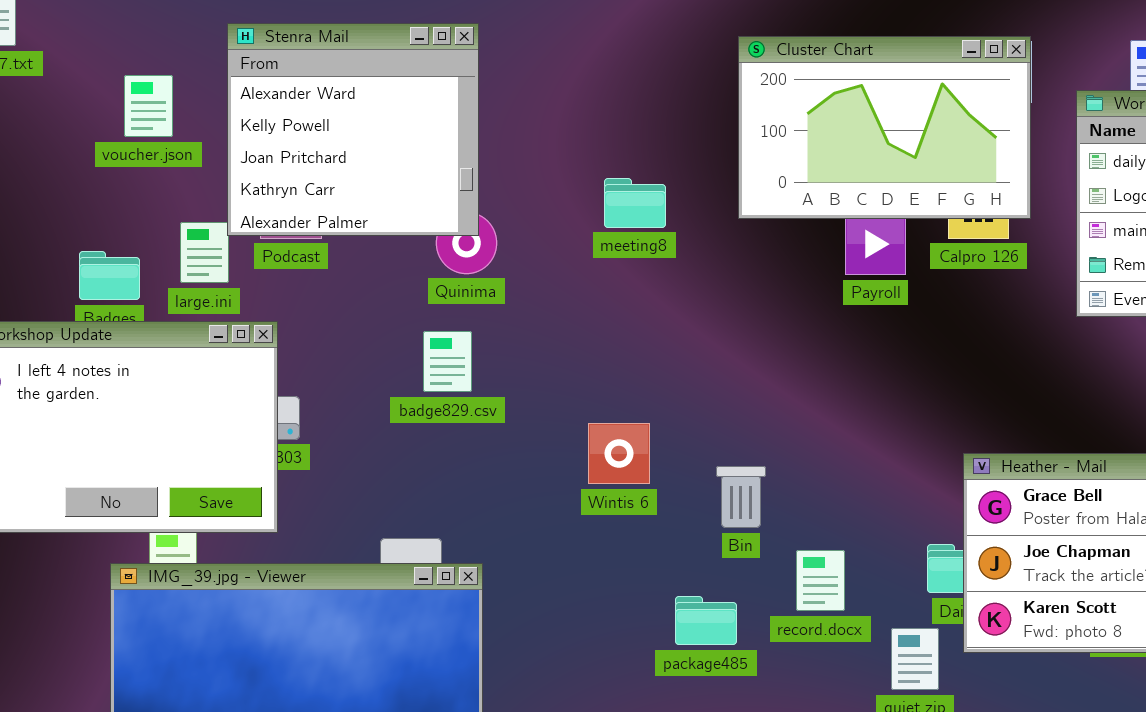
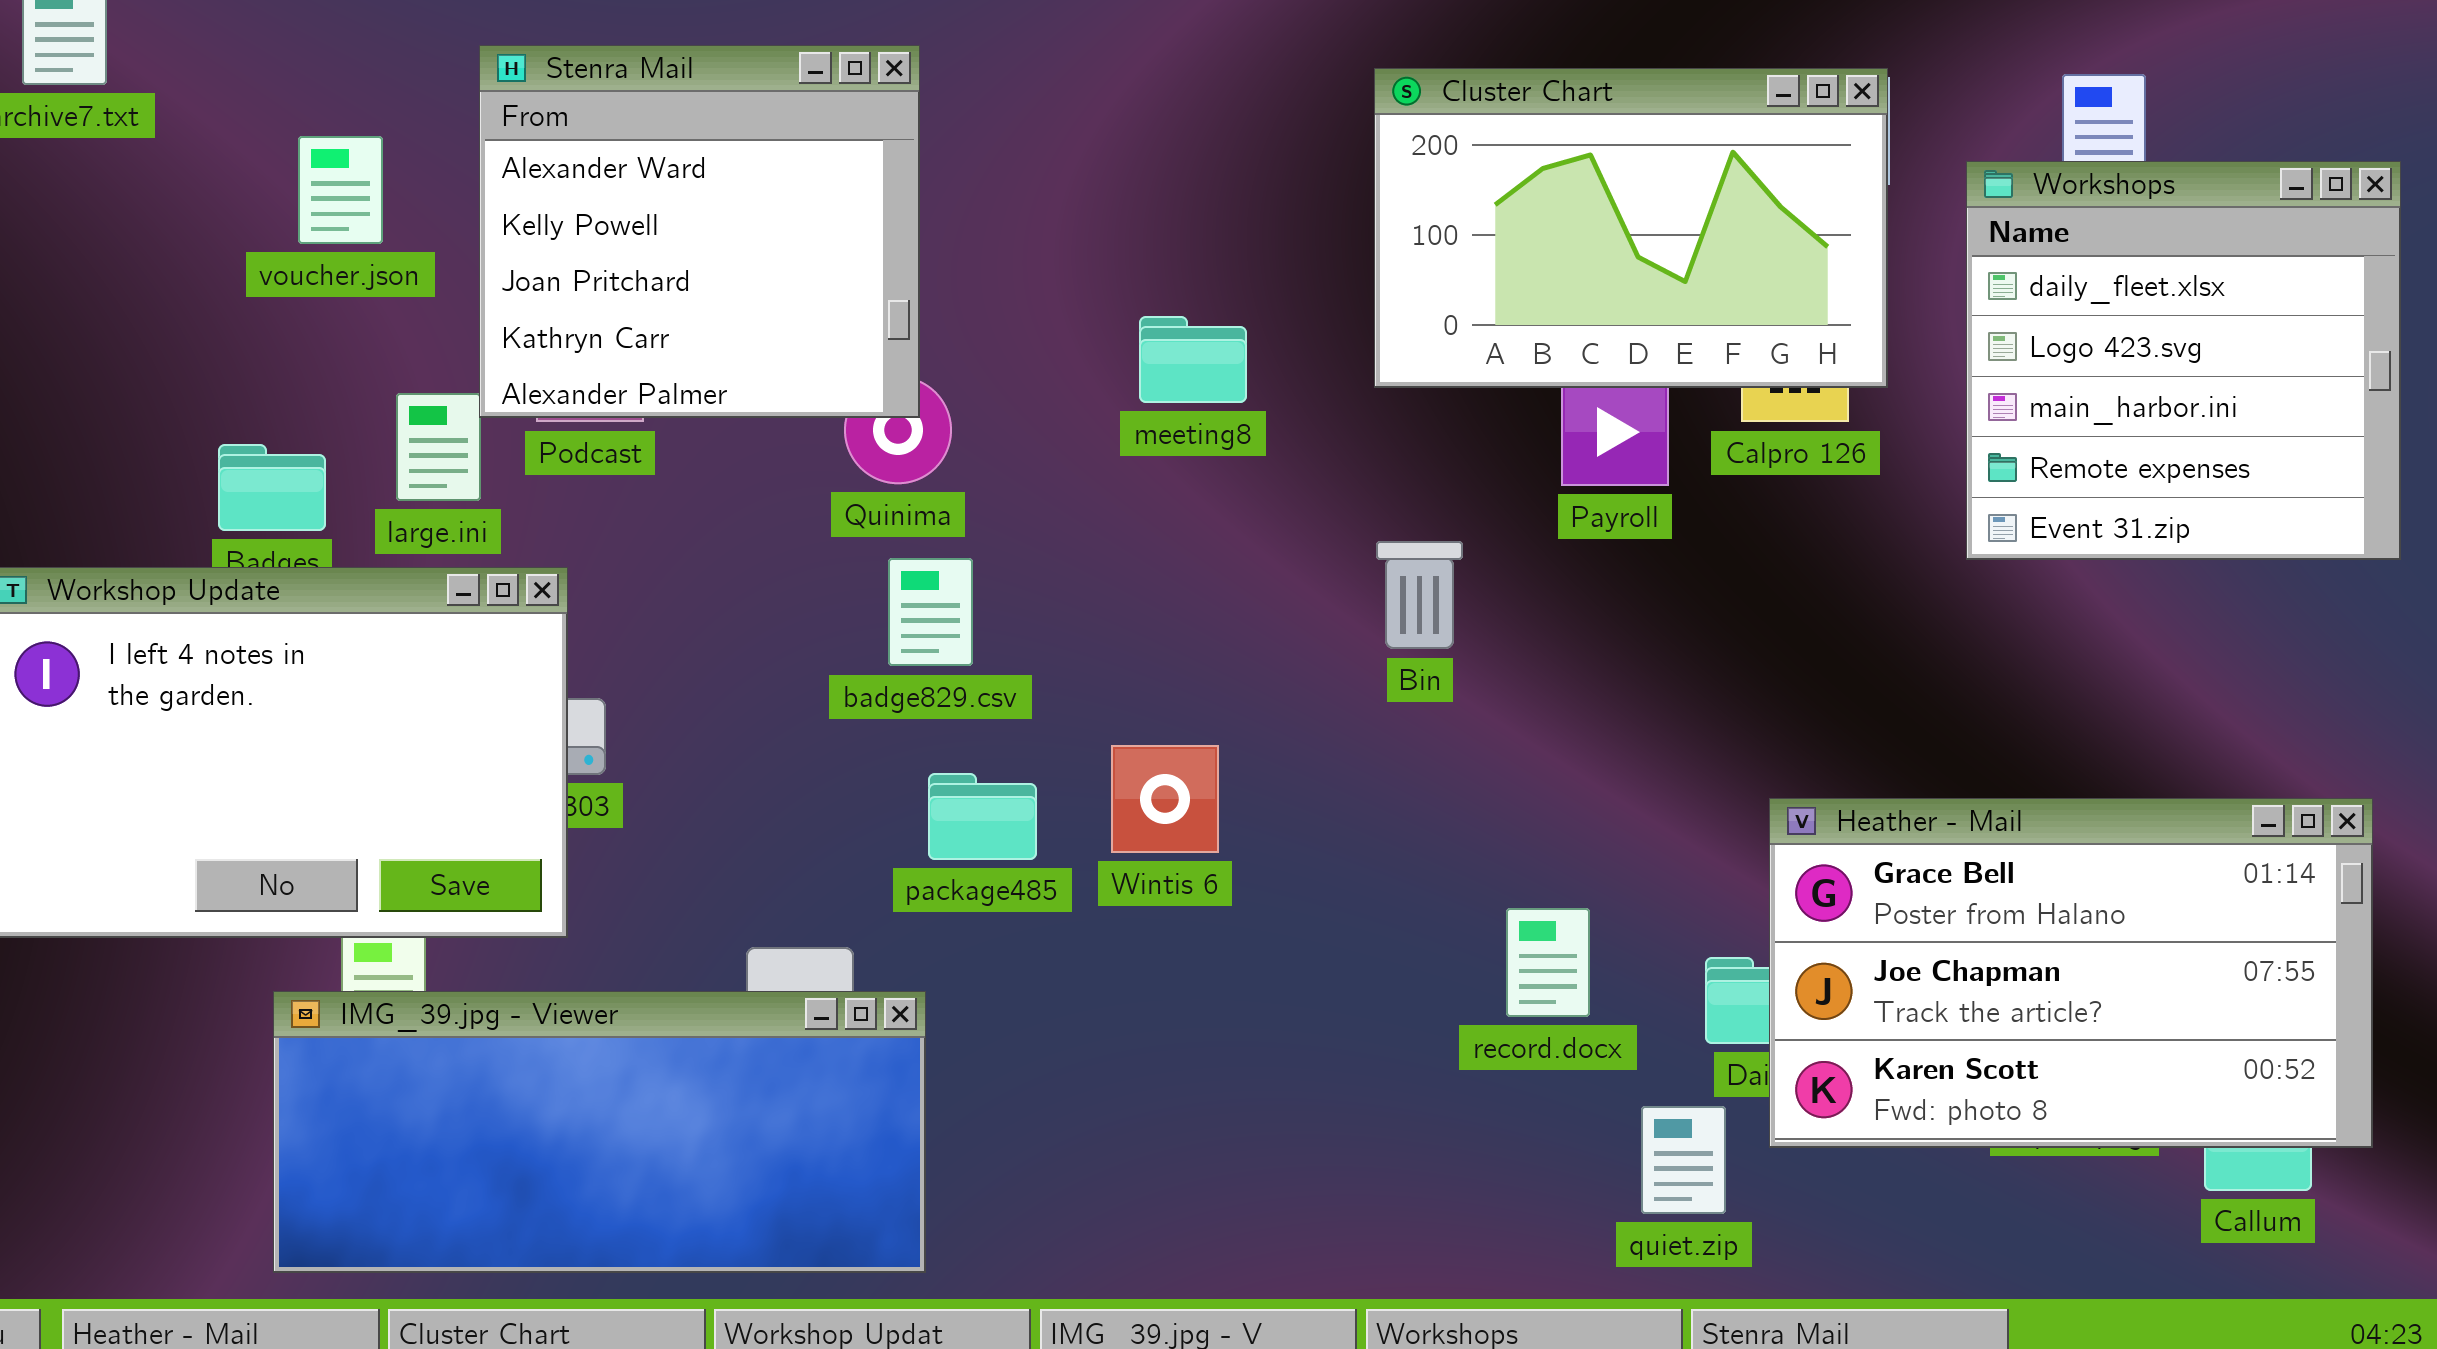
badge829.csv: [423,331,472,392] -> [888,558,973,666], moved
Bin: [716,466,766,528] -> [1376,541,1463,649], moved
record.docx: [796,550,845,611] -> [1506,908,1590,1017], moved
package485: [675,596,737,645] -> [928,773,1037,860], moved

